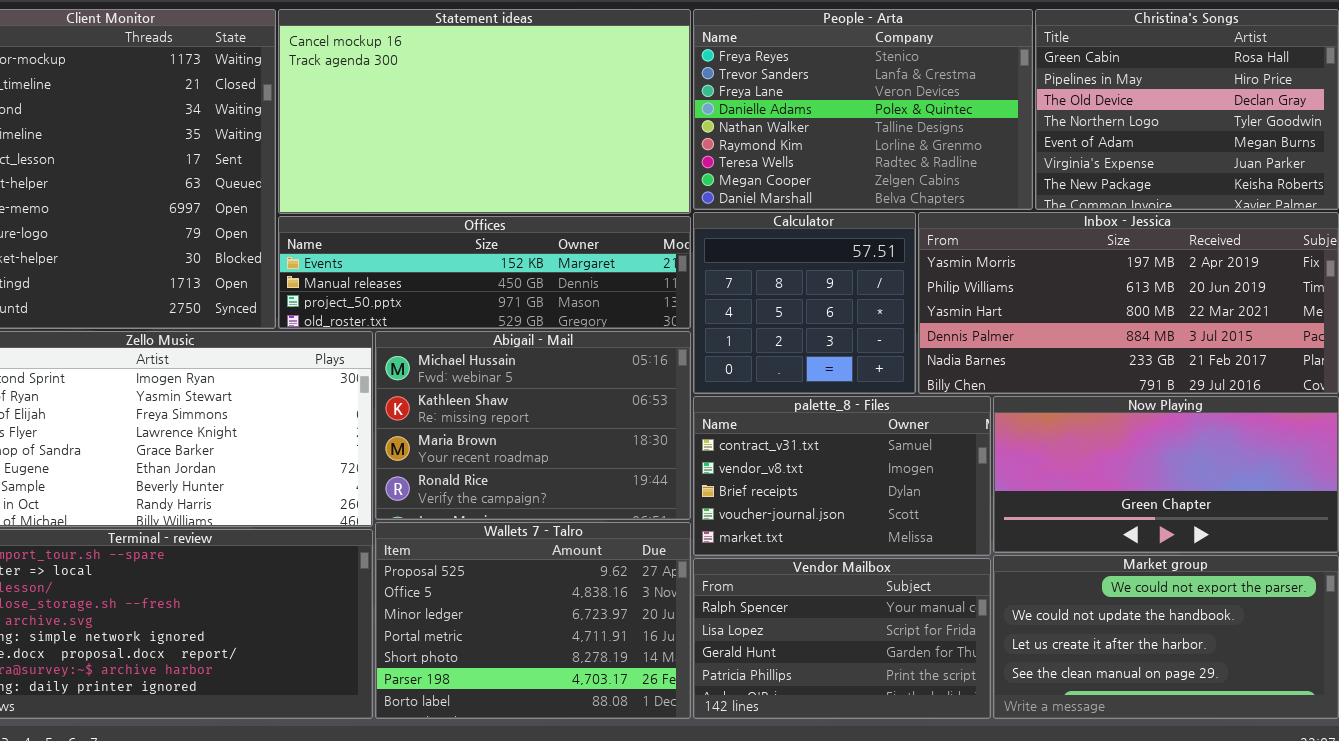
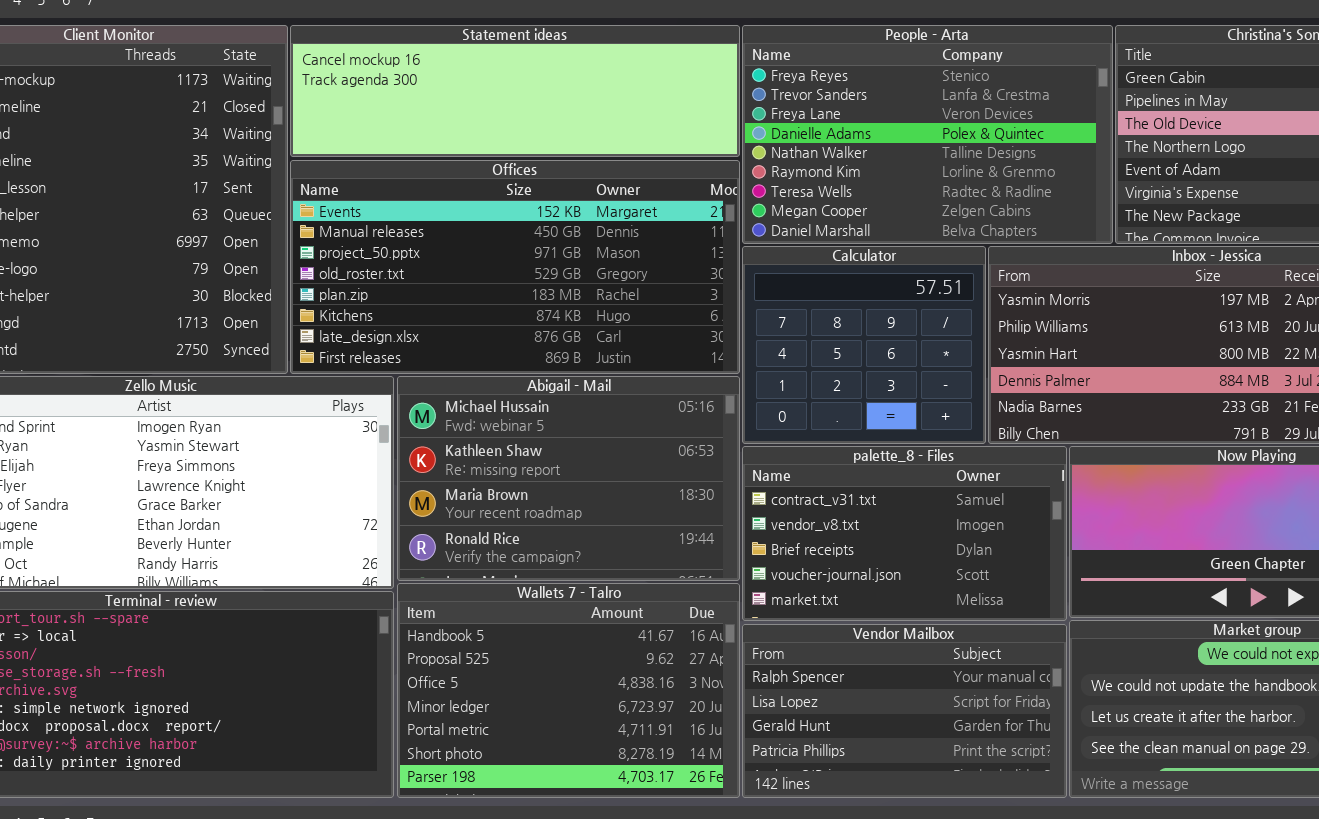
Statement ideas: [278,9,691,214] -> [290,25,740,157], resized
Offices: [278,216,691,329] -> [290,160,740,374], resized
Wallets 7 - Talro: [375,522,691,719] -> [397,583,740,798], scrolled up 1 row

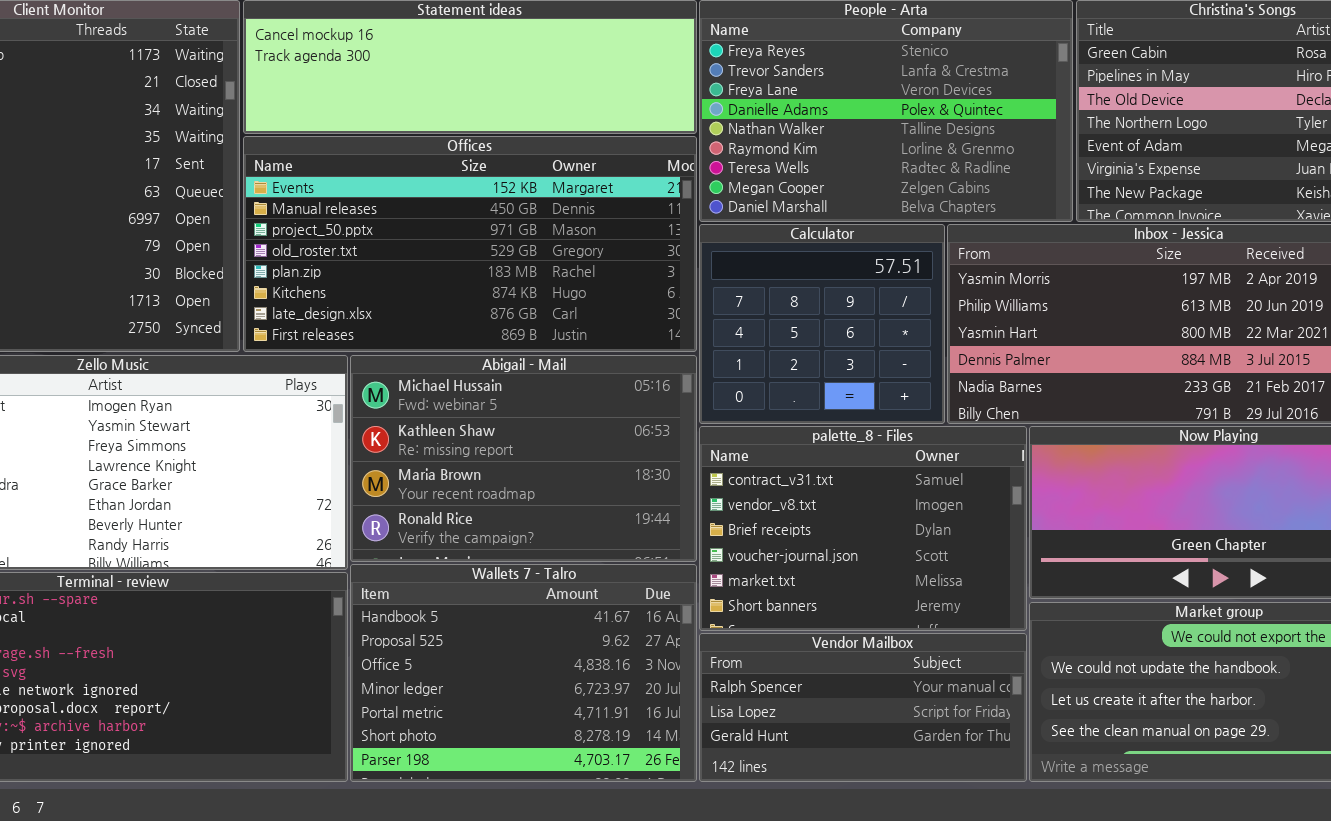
palette_8 - Files: [742,446,1067,621] -> [699,426,1027,631], resized
Vendor Mailbox: [742,624,1067,798] -> [699,633,1027,782], resized

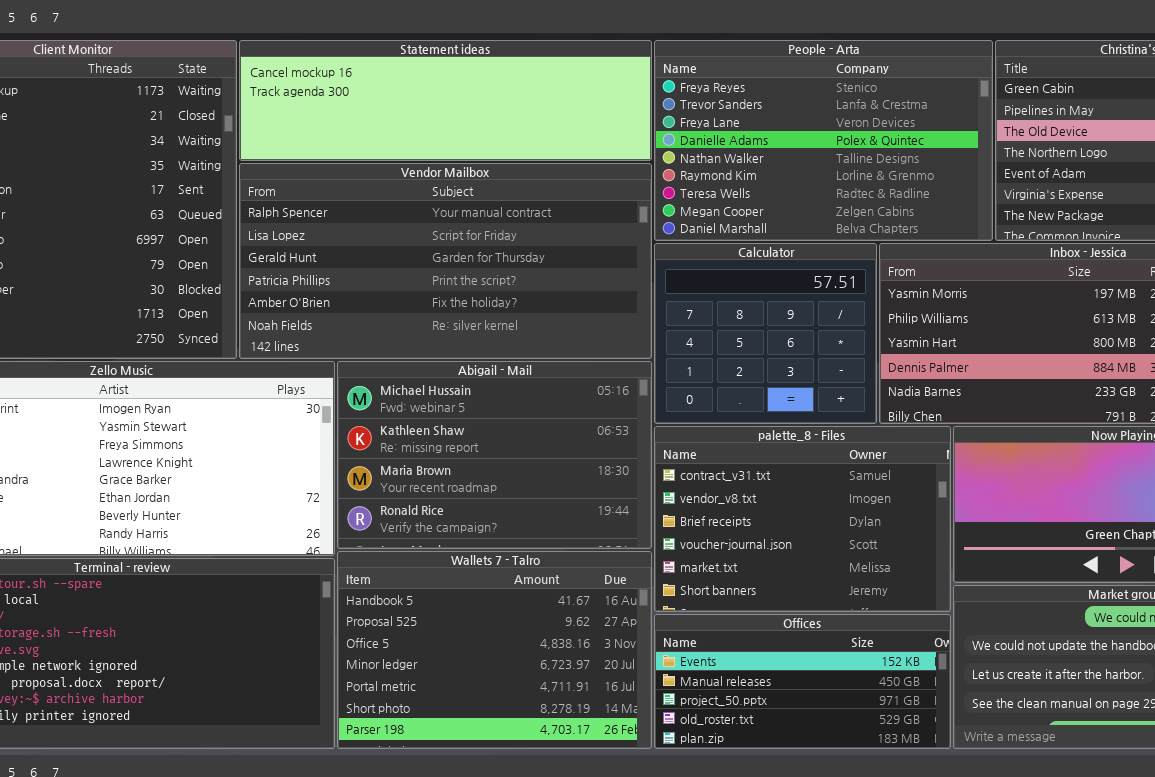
Offices: [243,136,697,352] -> [654,614,951,749], moved, resized
Vendor Mailbox: [699,633,1027,782] -> [239,163,652,359], moved, resized

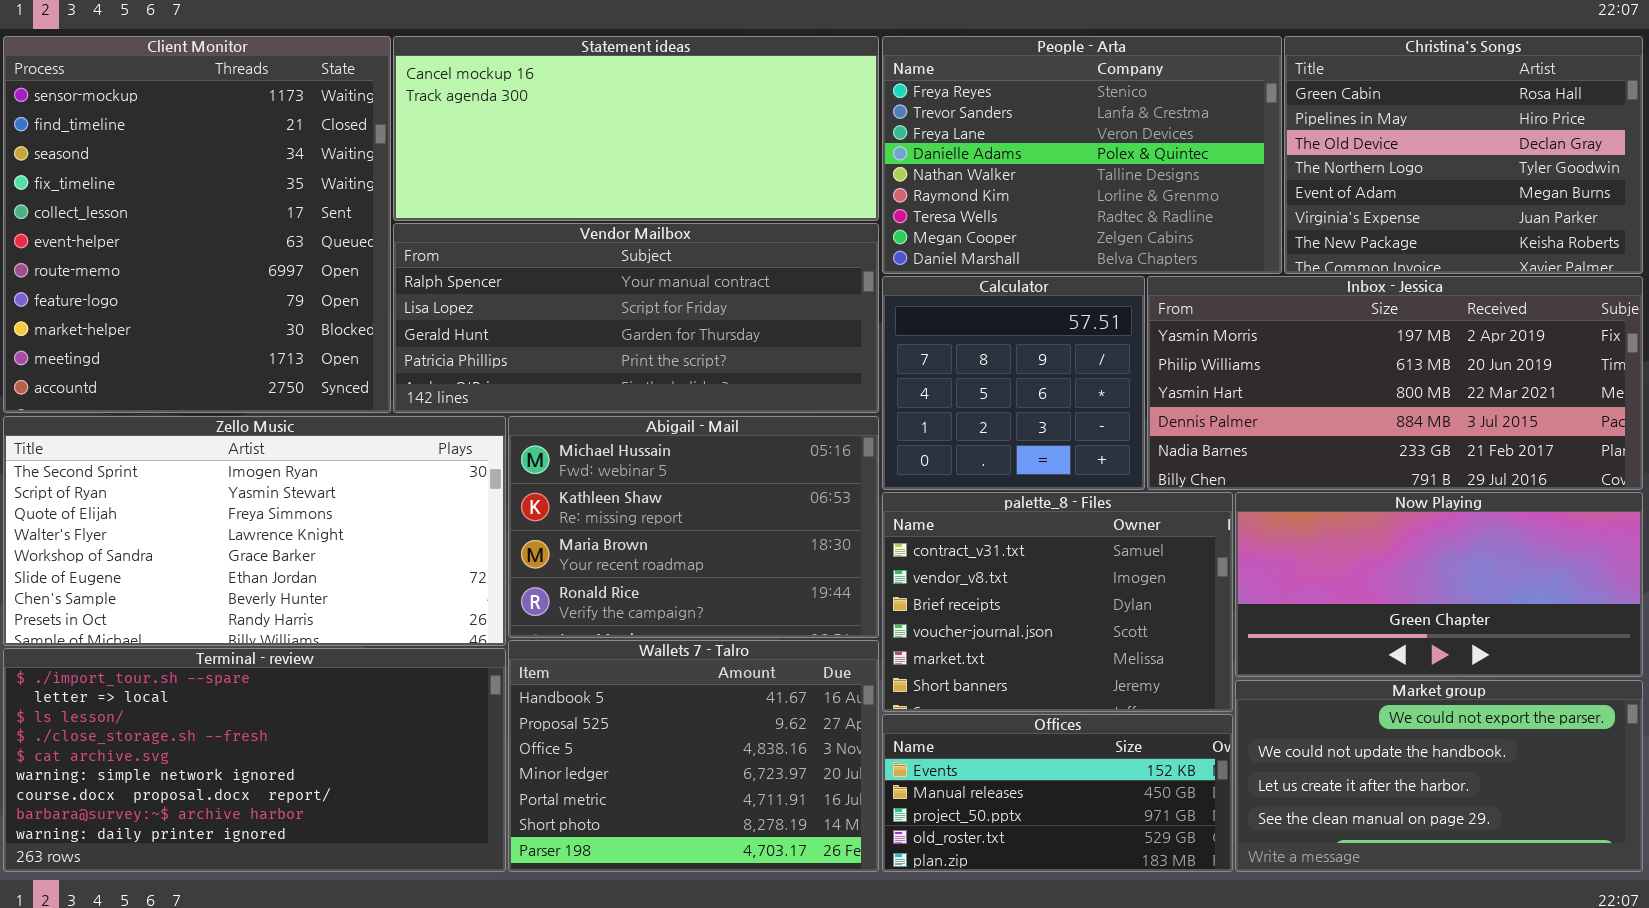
Statement ideas: [239,40,652,161] -> [393,36,879,221], resized
Vendor Mailbox: [239,163,652,359] -> [393,223,879,413], resized

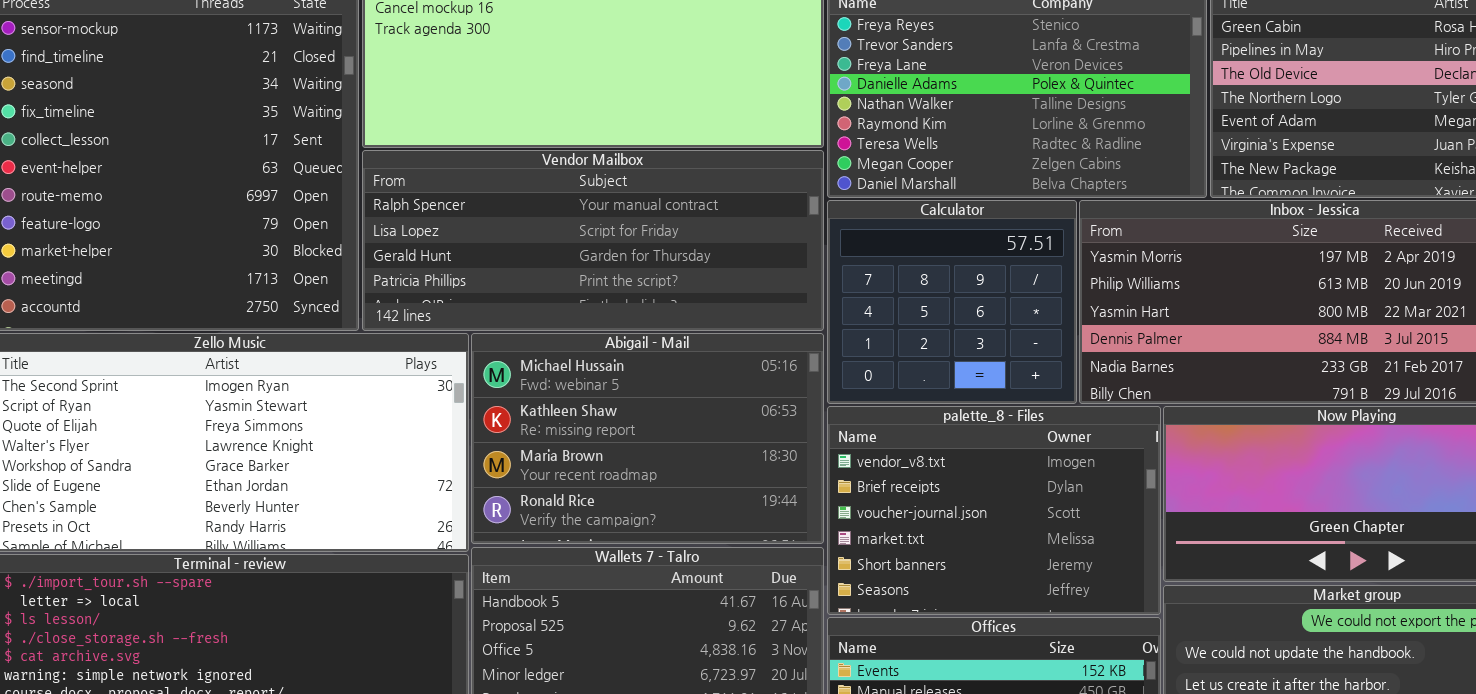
palette_8 - Files: [882,492,1233,712] -> [827,406,1161,615], scrolled down 1 row

